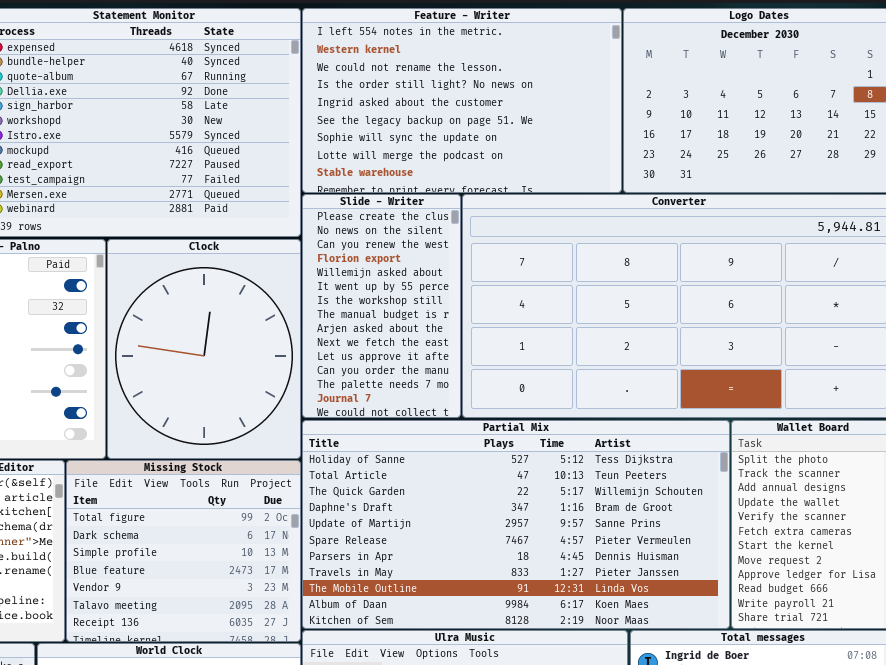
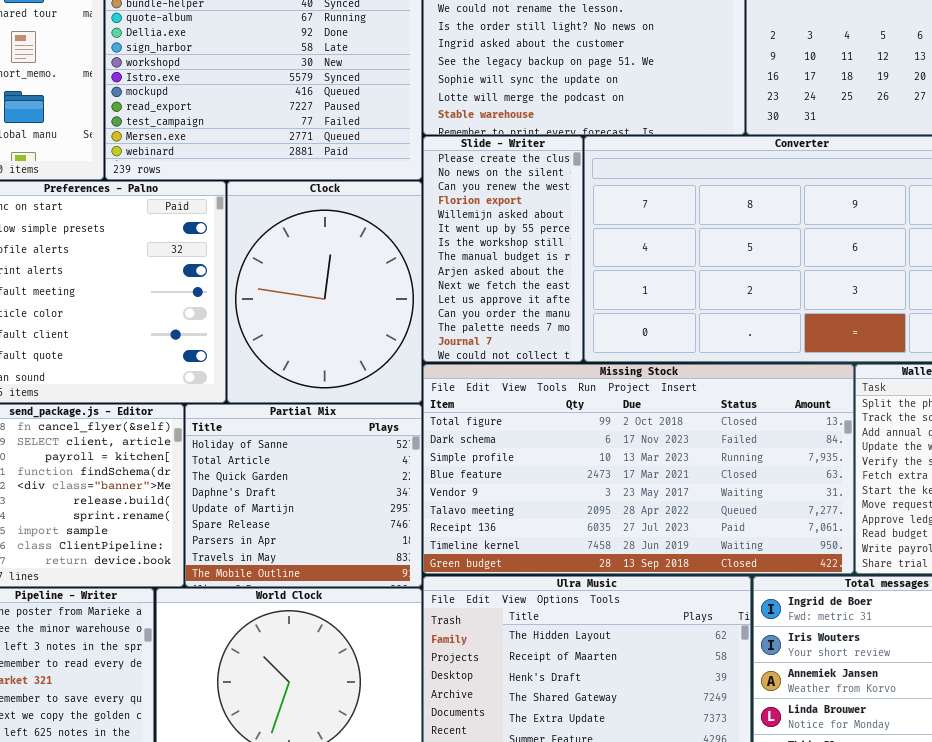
Partial Mix: [302,420,730,629] -> [185,404,422,587], moved, resized
Missing Stock: [66,460,301,642] -> [423,364,854,574], moved, resized

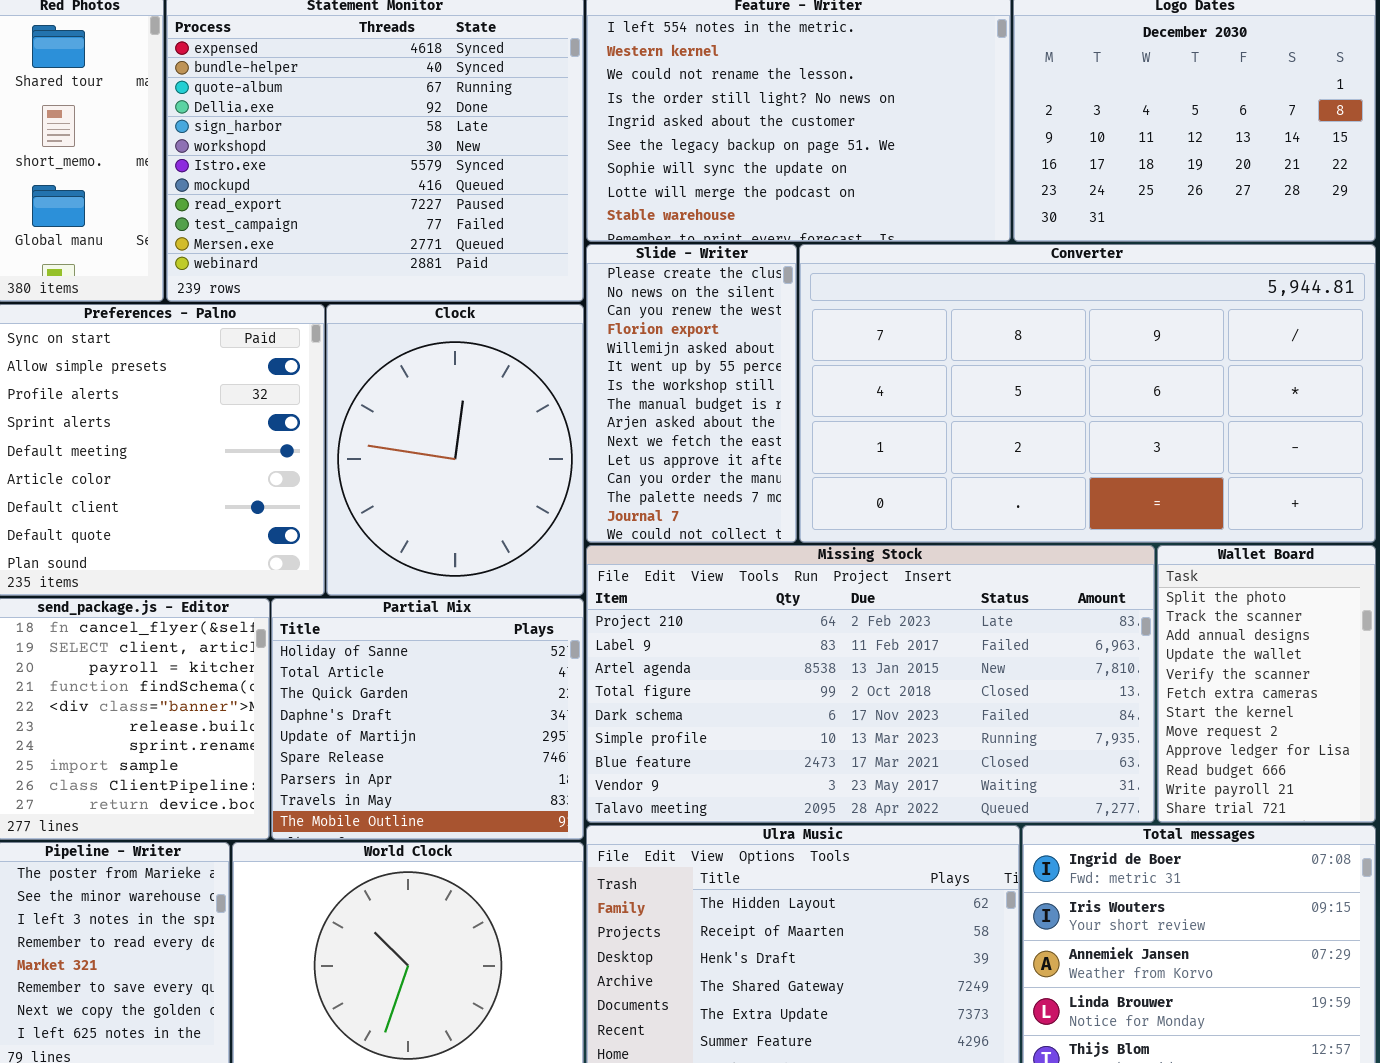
Missing Stock: [423,364,854,574] -> [586,545,1155,823], scrolled up 3 rows

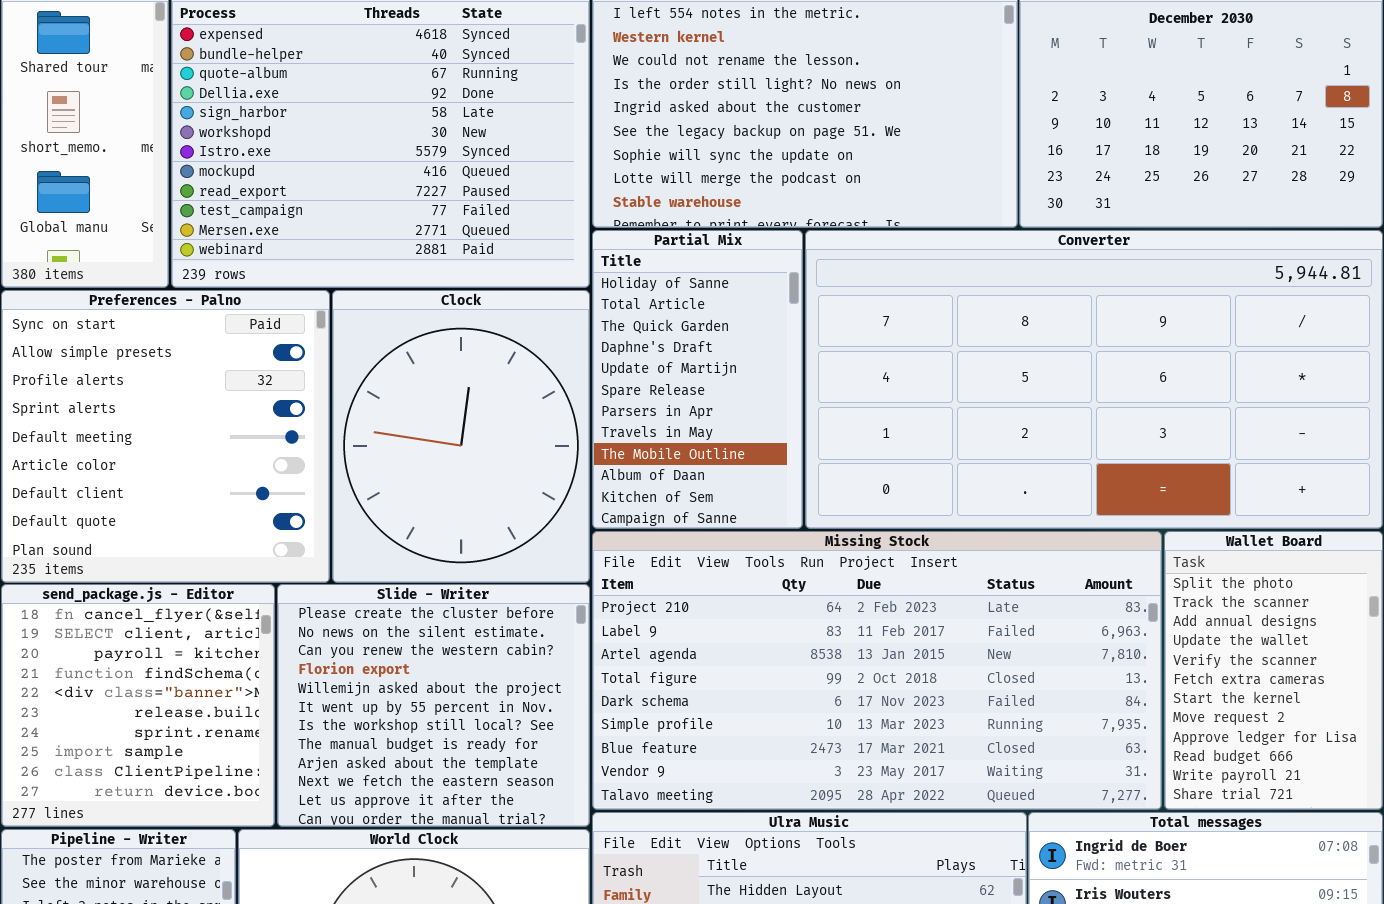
Slide - Writer: [586,244,797,543] -> [277,584,590,827], moved, resized
Partial Mix: [271,598,584,840] -> [592,230,803,529], moved, resized

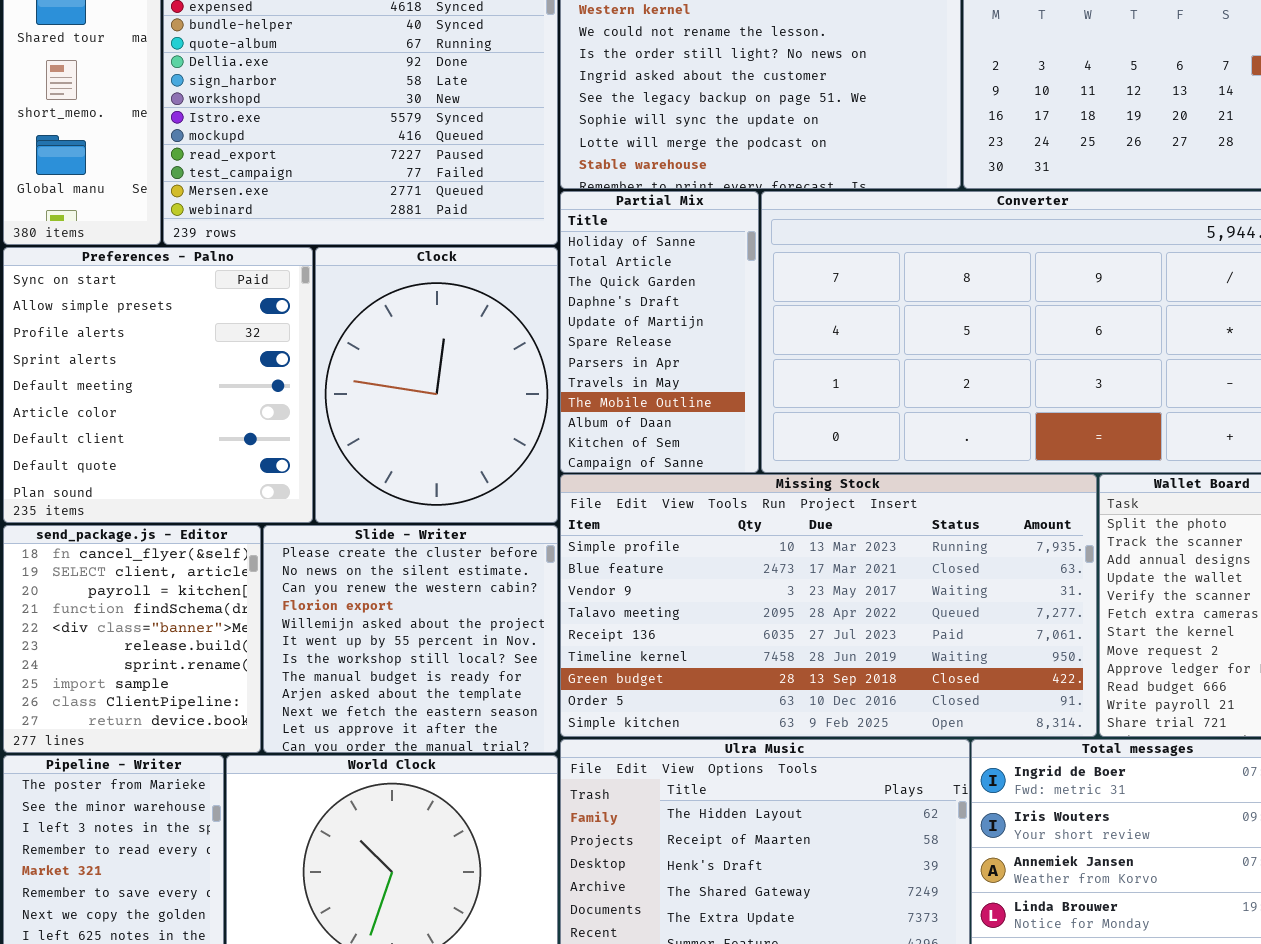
Missing Stock: [592,531,1162,810] -> [560,474,1097,737], scrolled down 5 rows

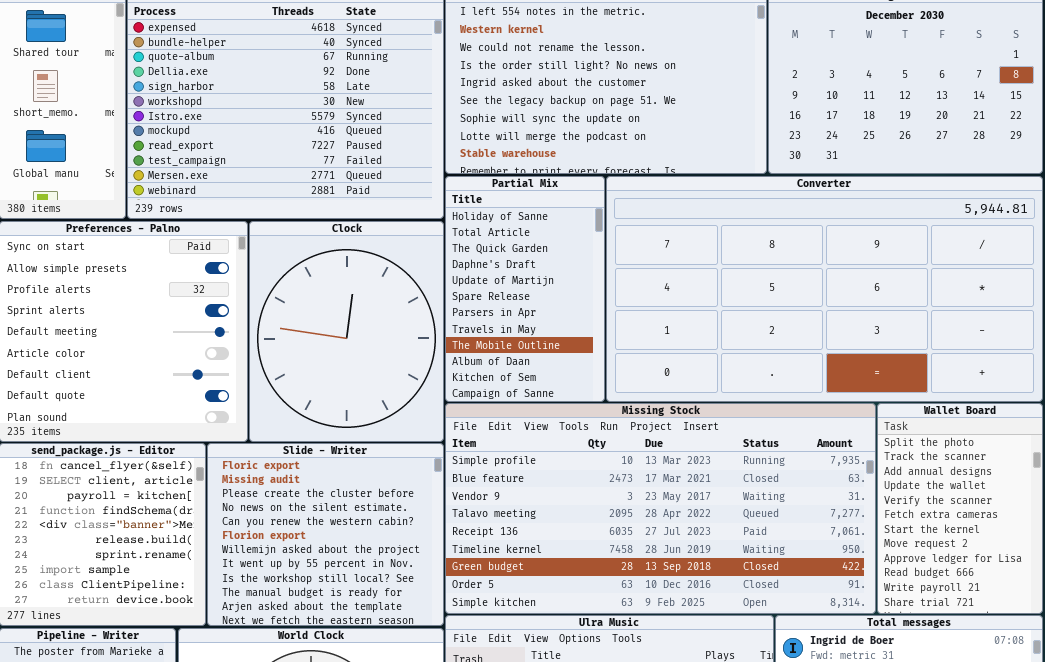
Slide - Writer: [263,525,558,753] -> [207,443,444,626], scrolled up 2 rows

